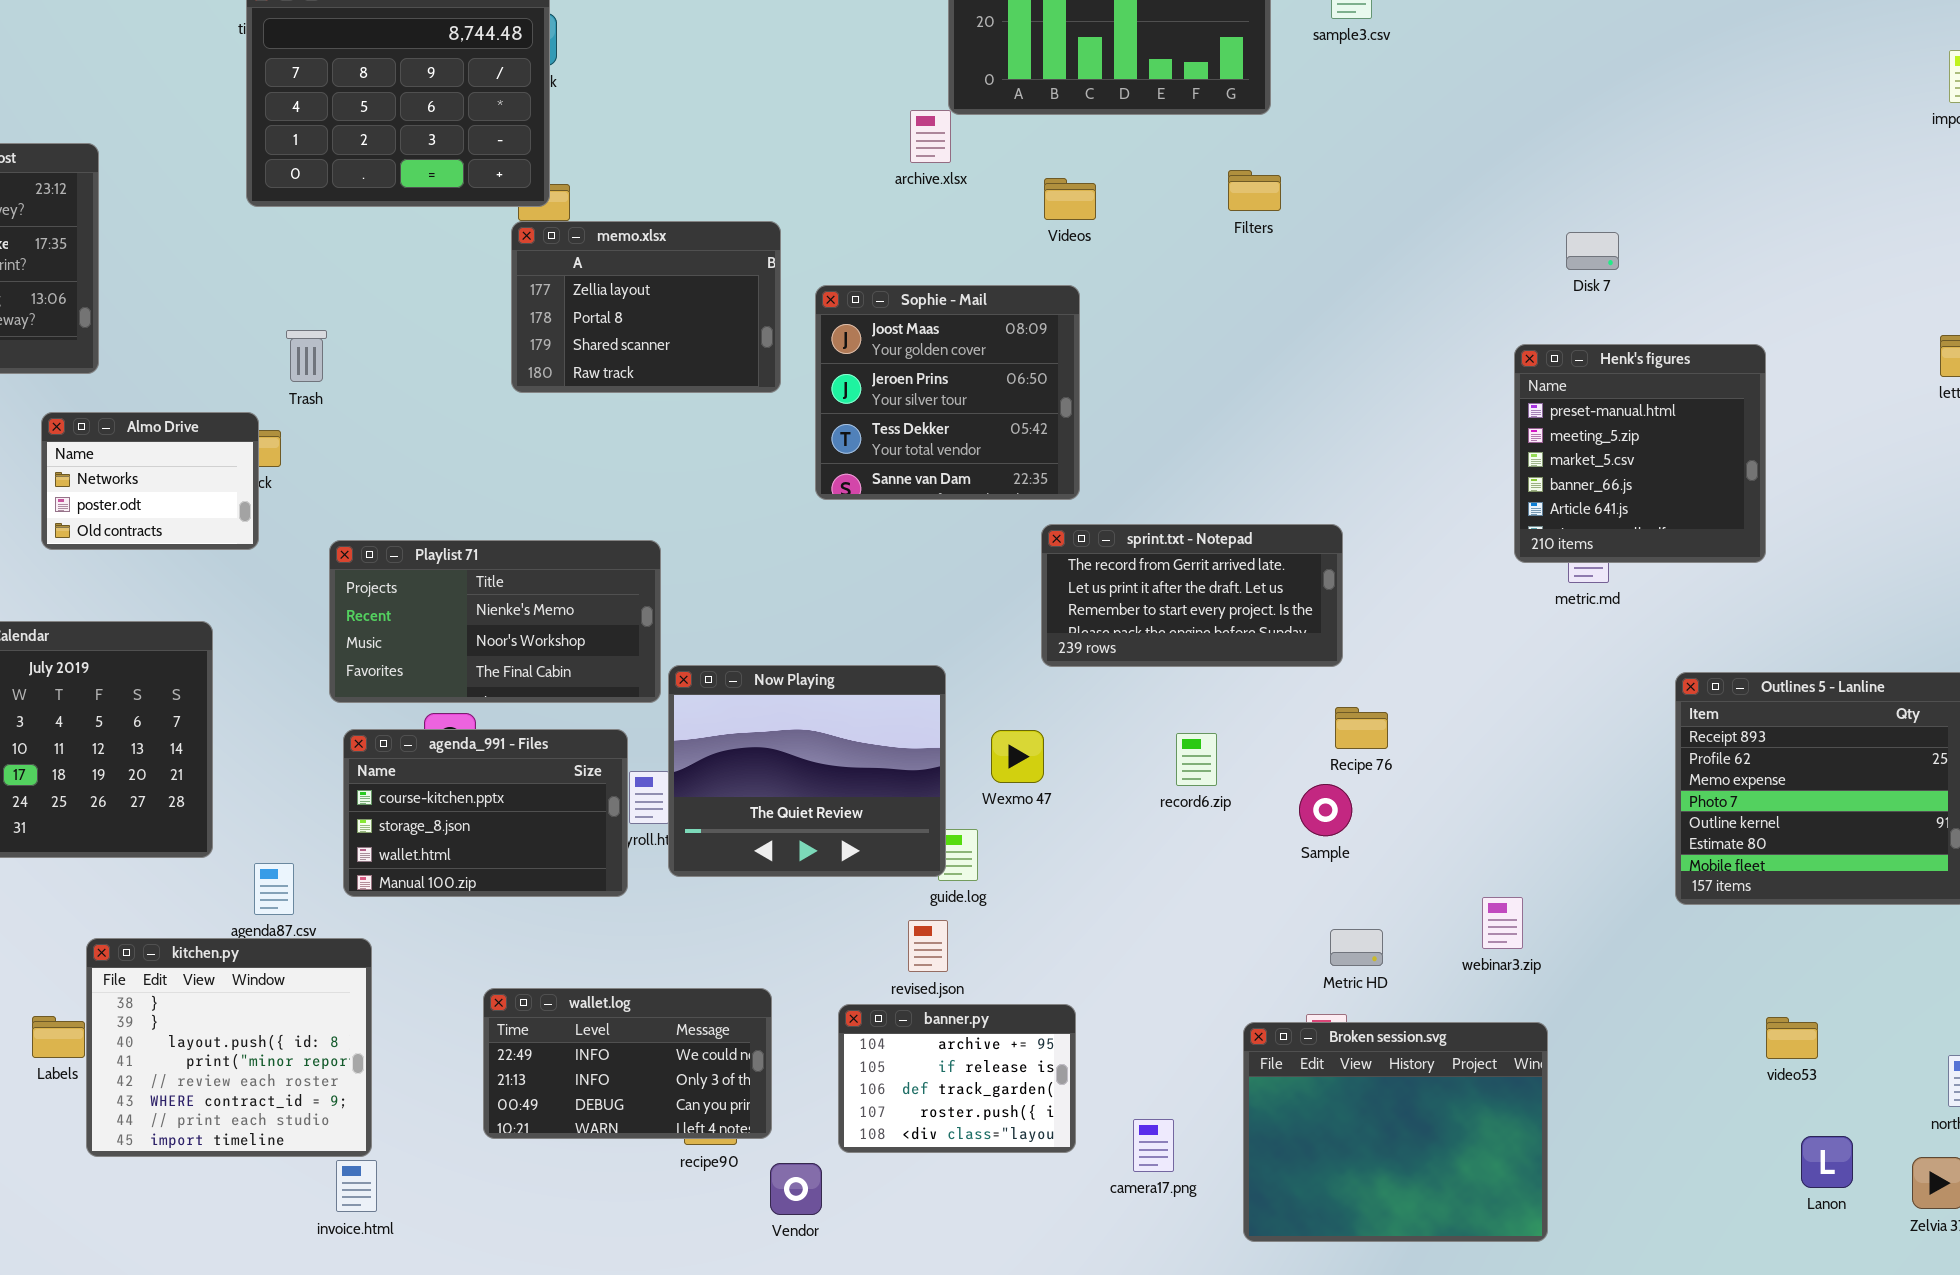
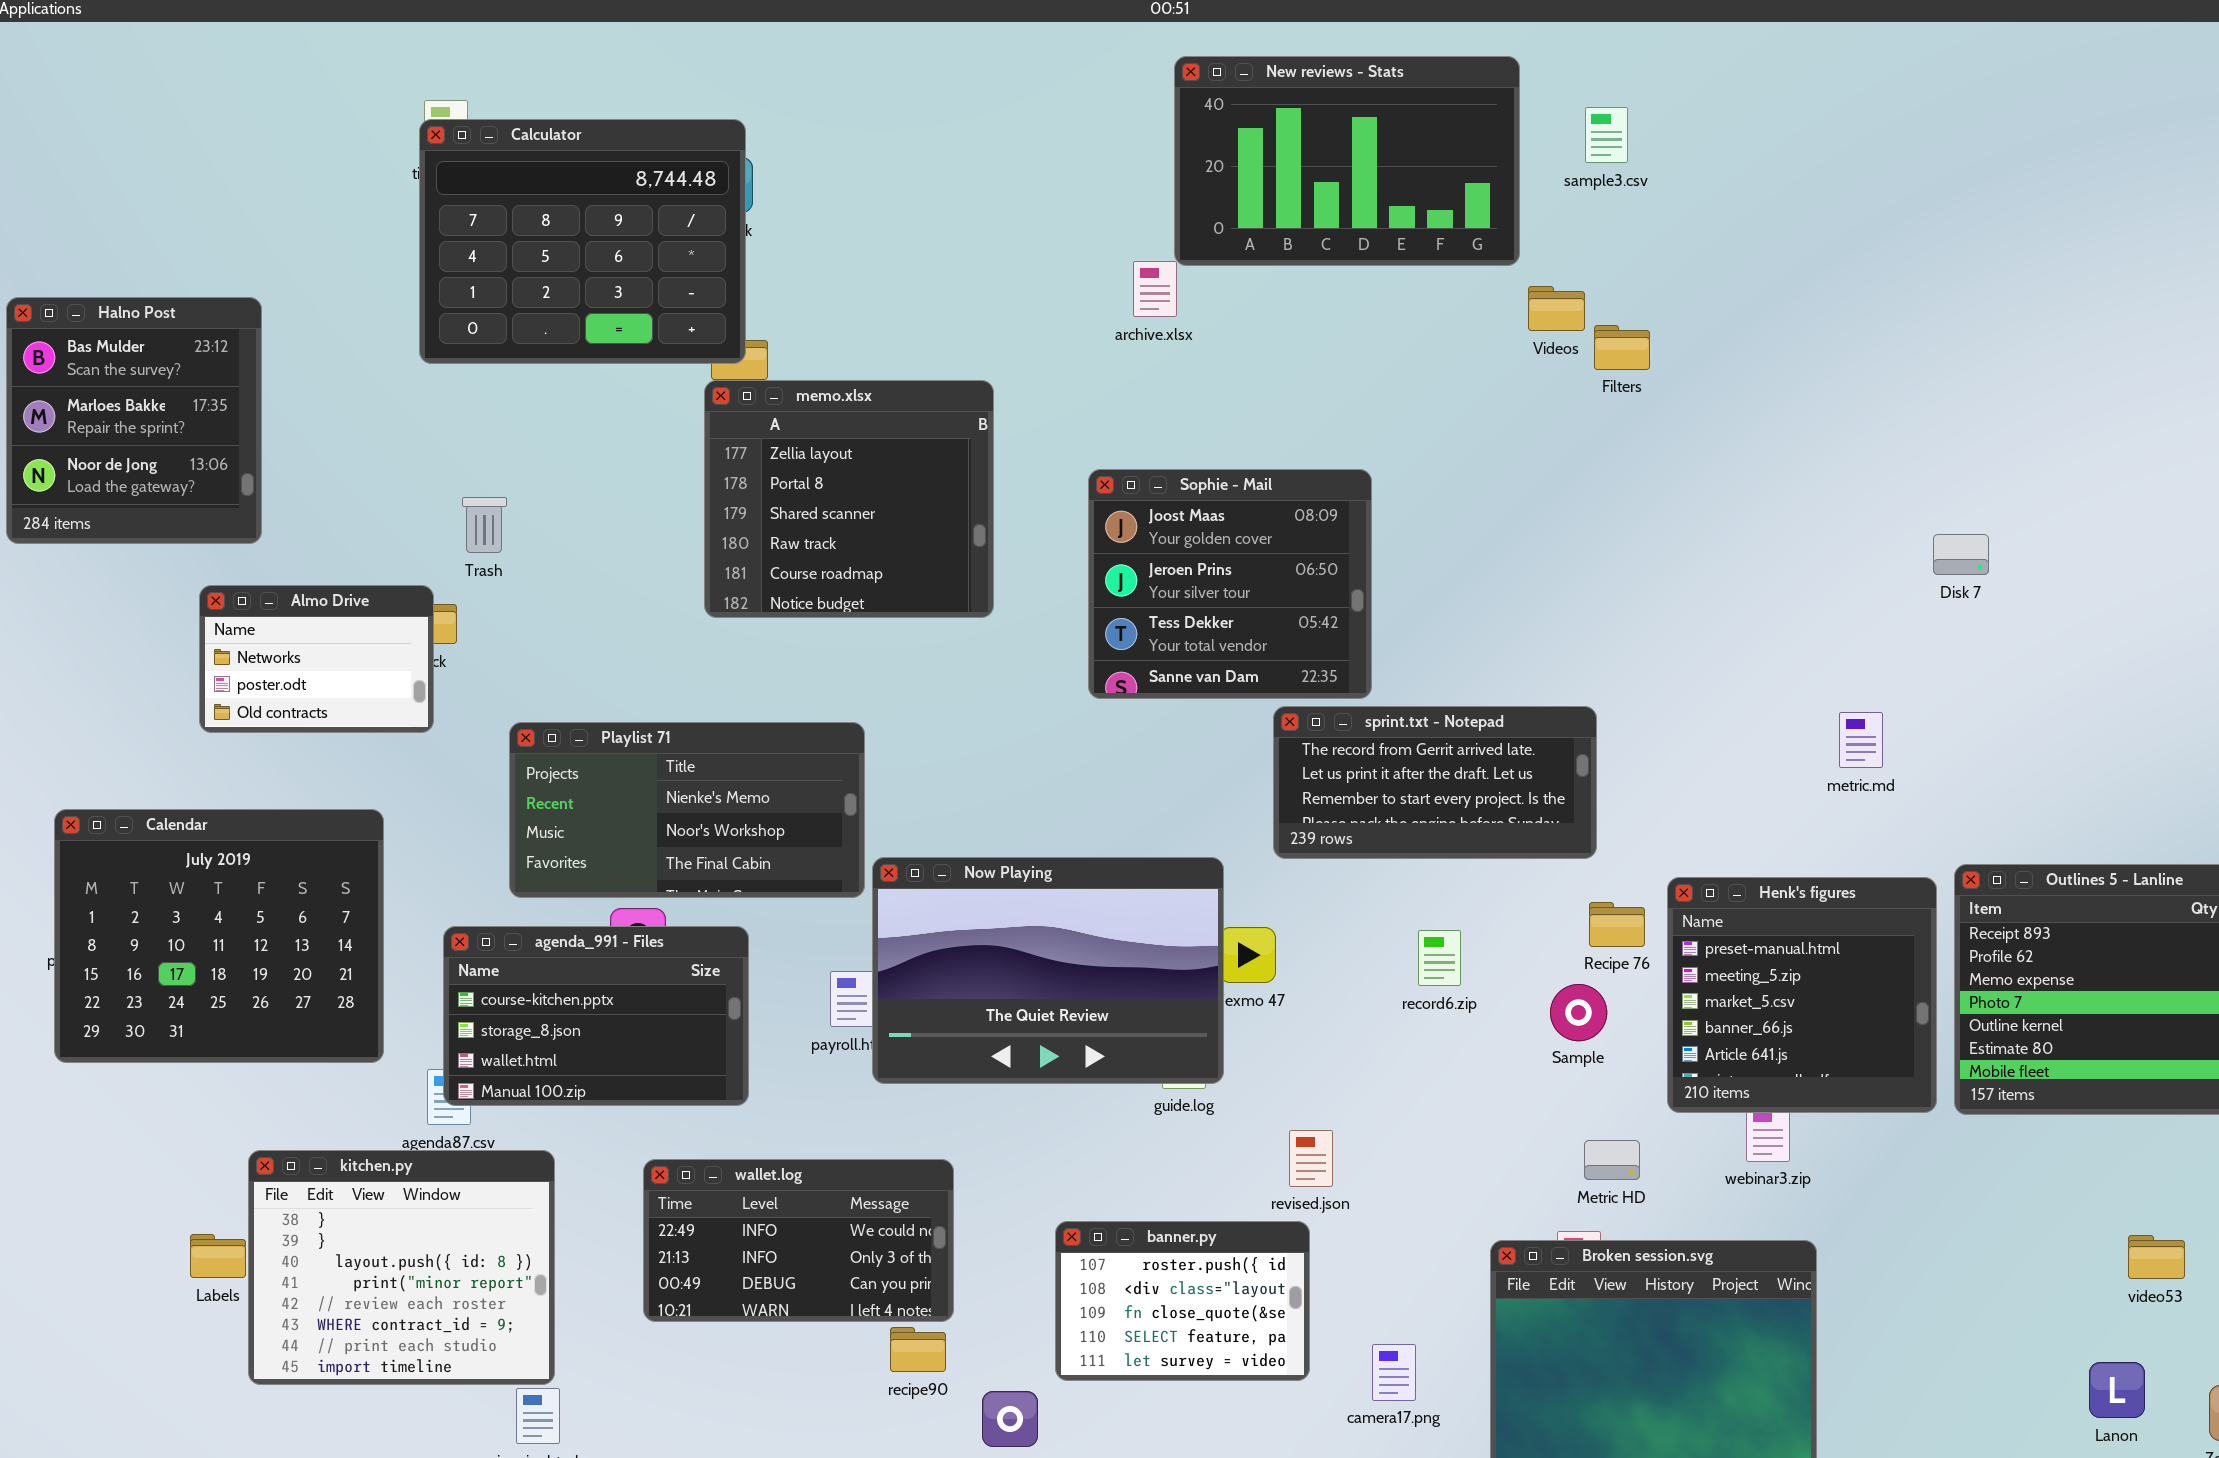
Filters: [1228,170,1281,211] -> [1594,325,1650,370], moved
Videos: [1044,178,1096,220] -> [1528,286,1585,331], moved
memo.xlsx: [511,221,781,393] -> [704,380,994,618], resized
Disk 7: [1566,232,1619,270] -> [1933,534,1989,575], moved
Sophie - Mail: [815,285,1080,500] -> [1088,469,1372,699], moved
Henk's figures: [1514,344,1766,563] -> [1667,877,1937,1113], moved
Now Playing: [668,665,946,877] -> [872,857,1224,1084], resized
agenda_991 - Files: [343,729,628,897] -> [443,926,749,1106], moved
revised.json: [908,920,948,972] -> [1289,1130,1333,1187], moved
wallet.log: [483,988,772,1139] -> [643,1159,954,1322], moved
banner.py: [838,1004,1076,1153] -> [1055,1221,1310,1381], scrolled down 3 rows
video53: [1766,1017,1818,1059] -> [2128,1235,2185,1279], moved

